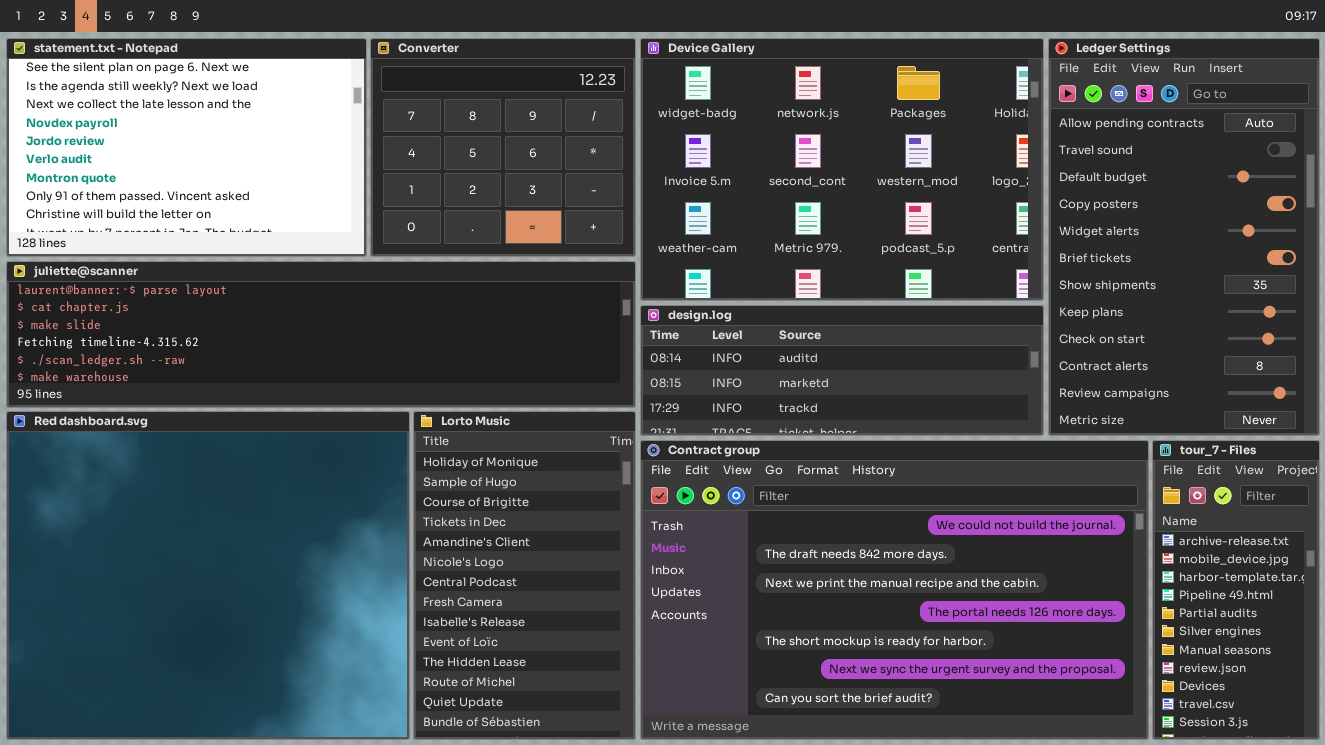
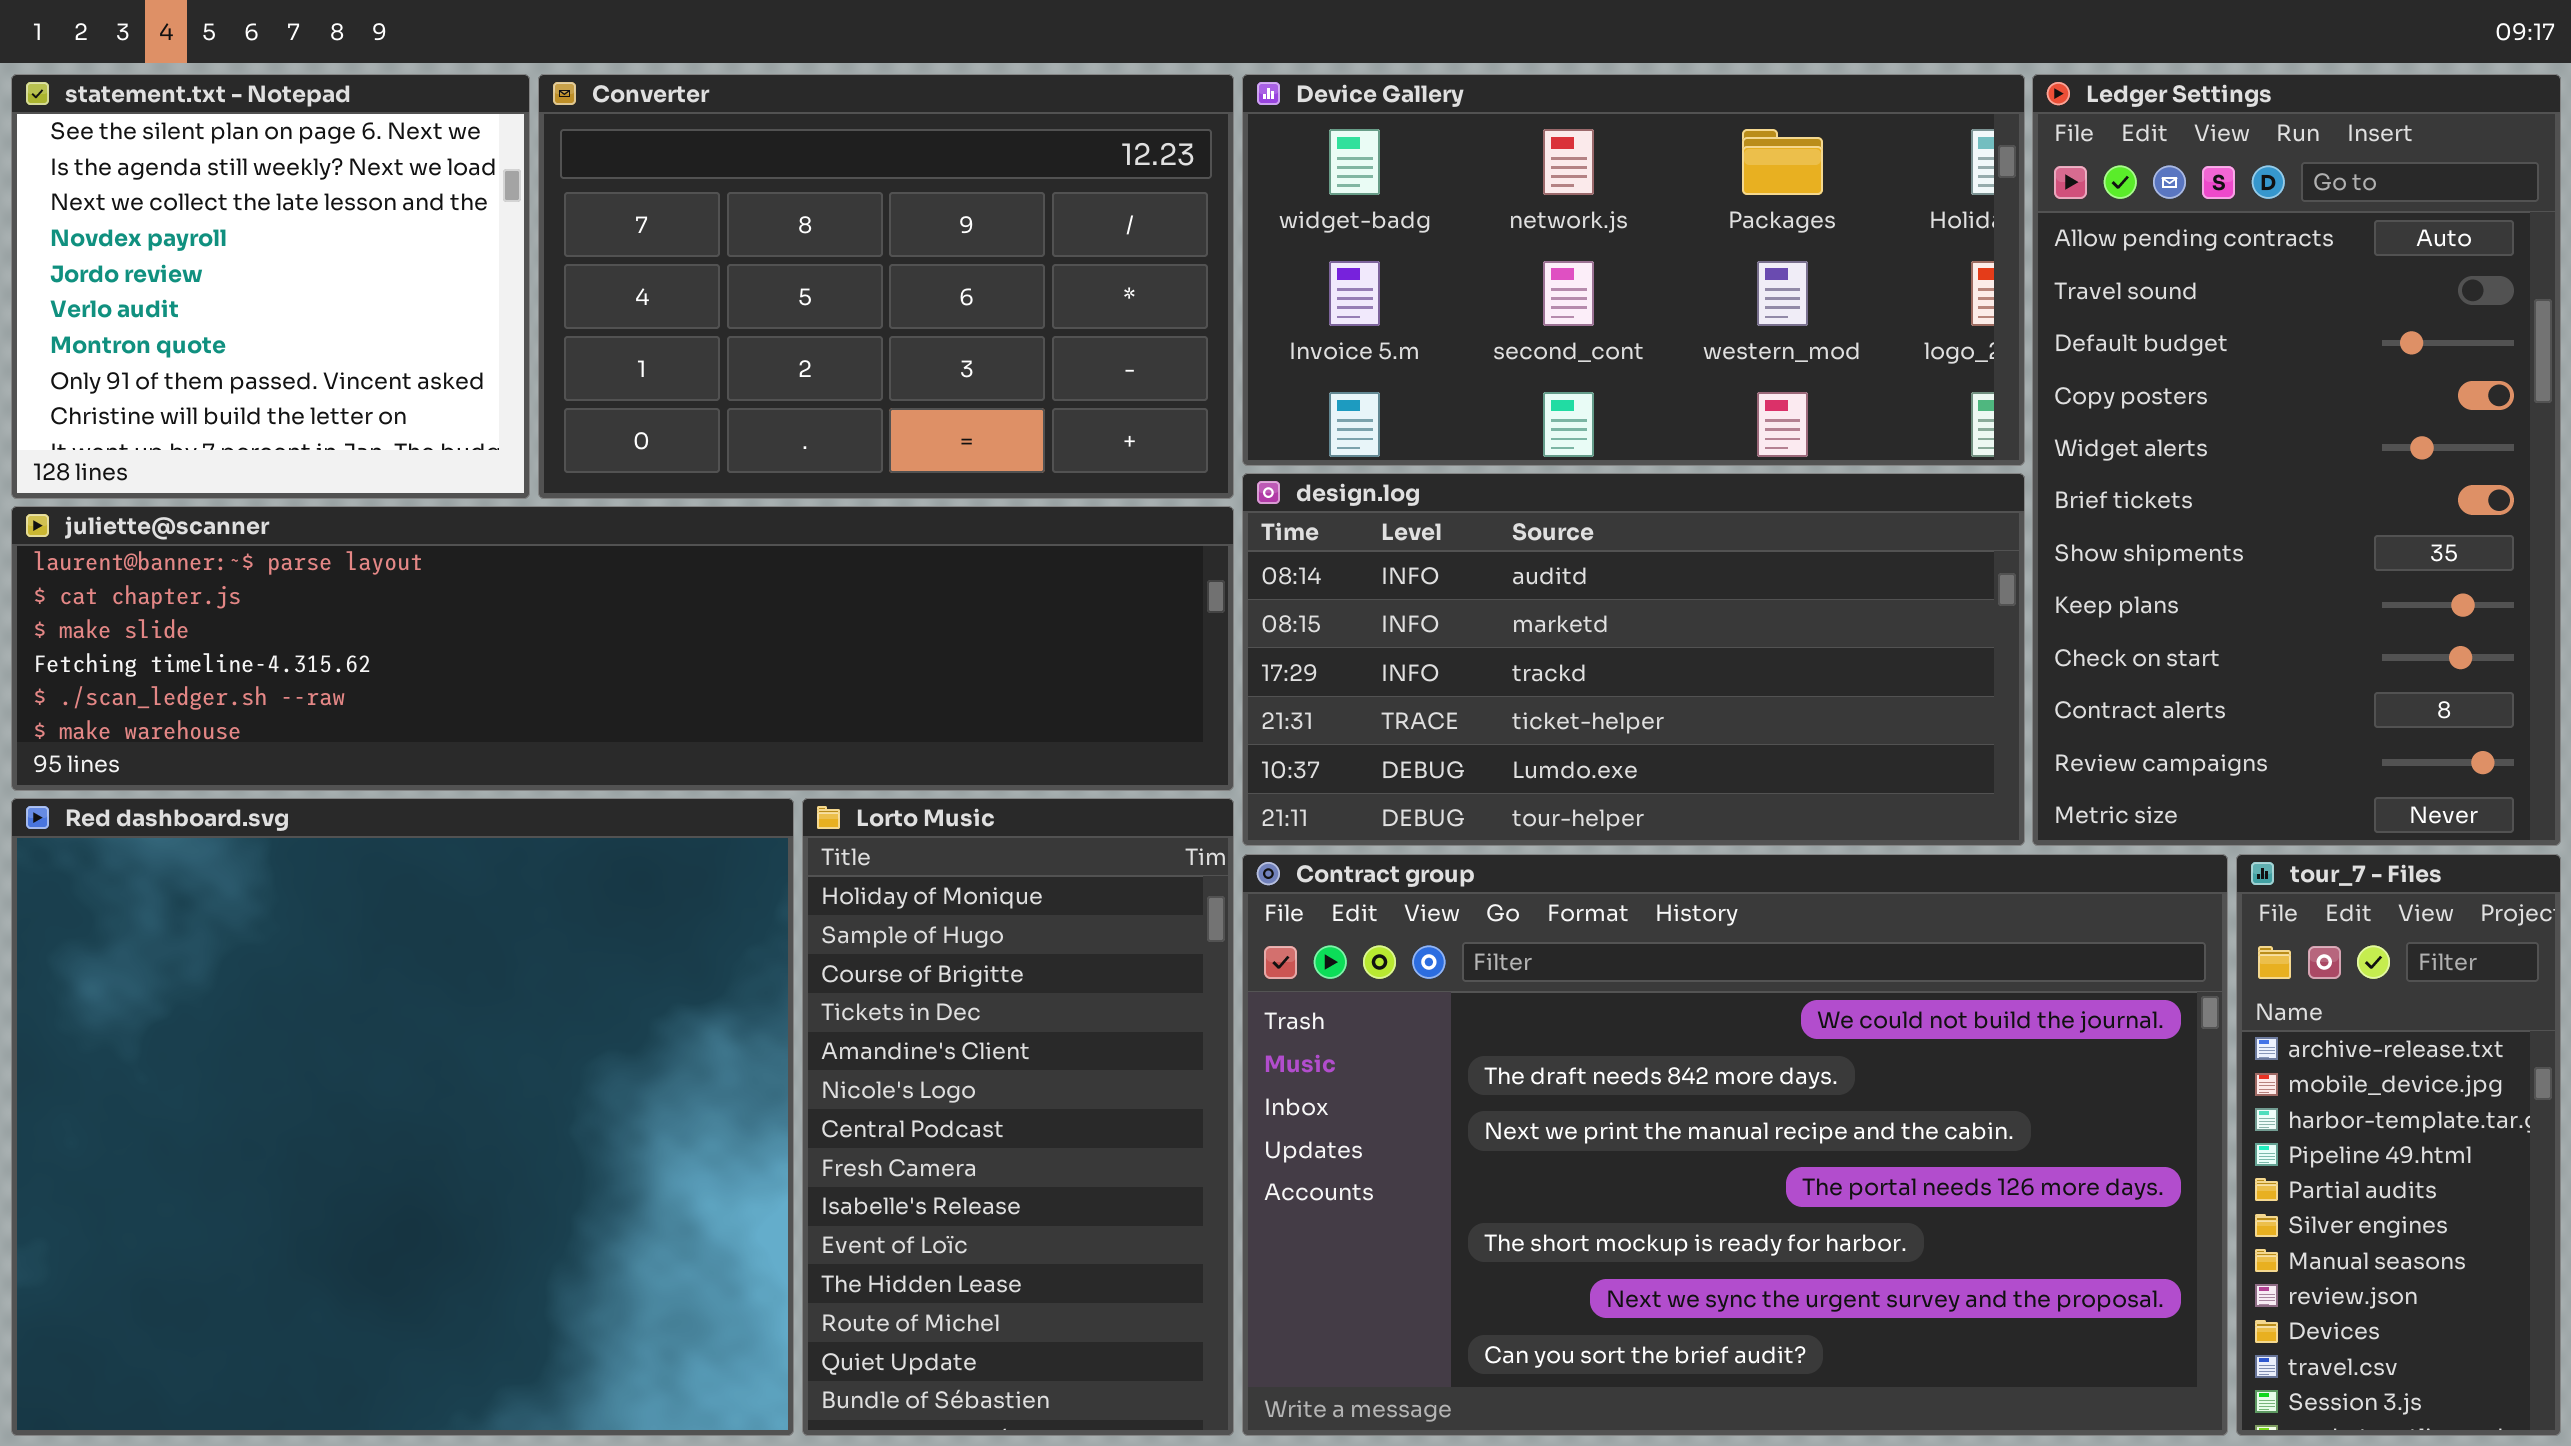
statement.txt - Notepad: [6,38,367,257] -> [11,74,530,499], resized
Converter: [370,38,636,257] -> [538,74,1234,499], resized
Device Gallery: [640,38,1044,301] -> [1242,74,2025,466], resized
design.log: [640,305,1044,436] -> [1242,473,2025,846], resized

